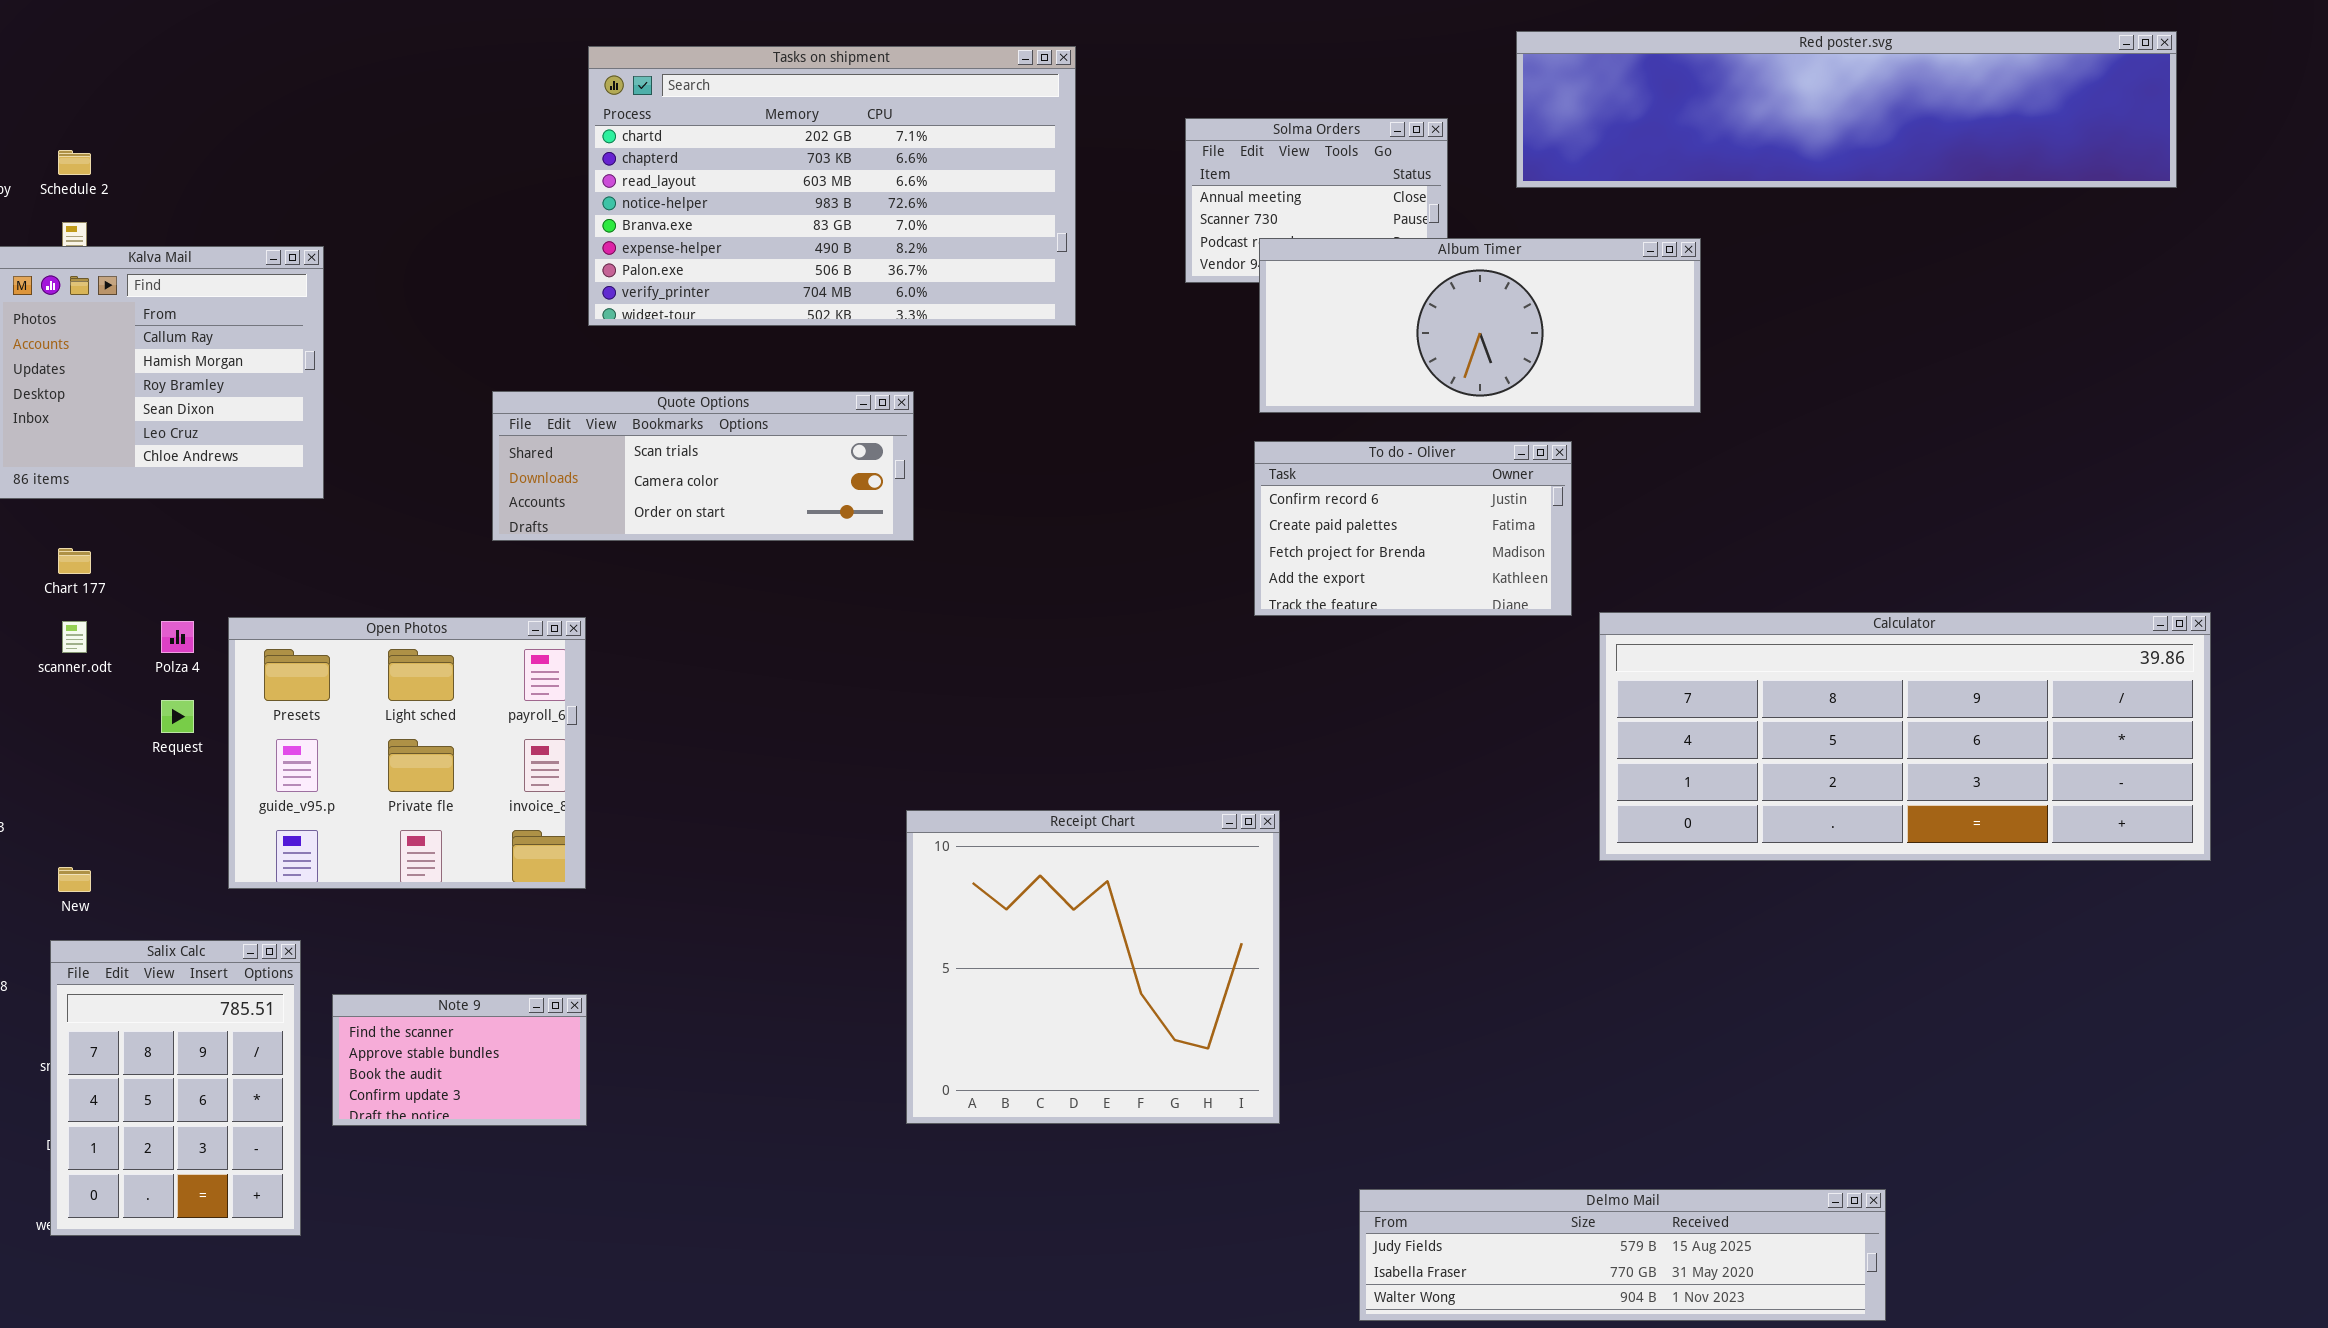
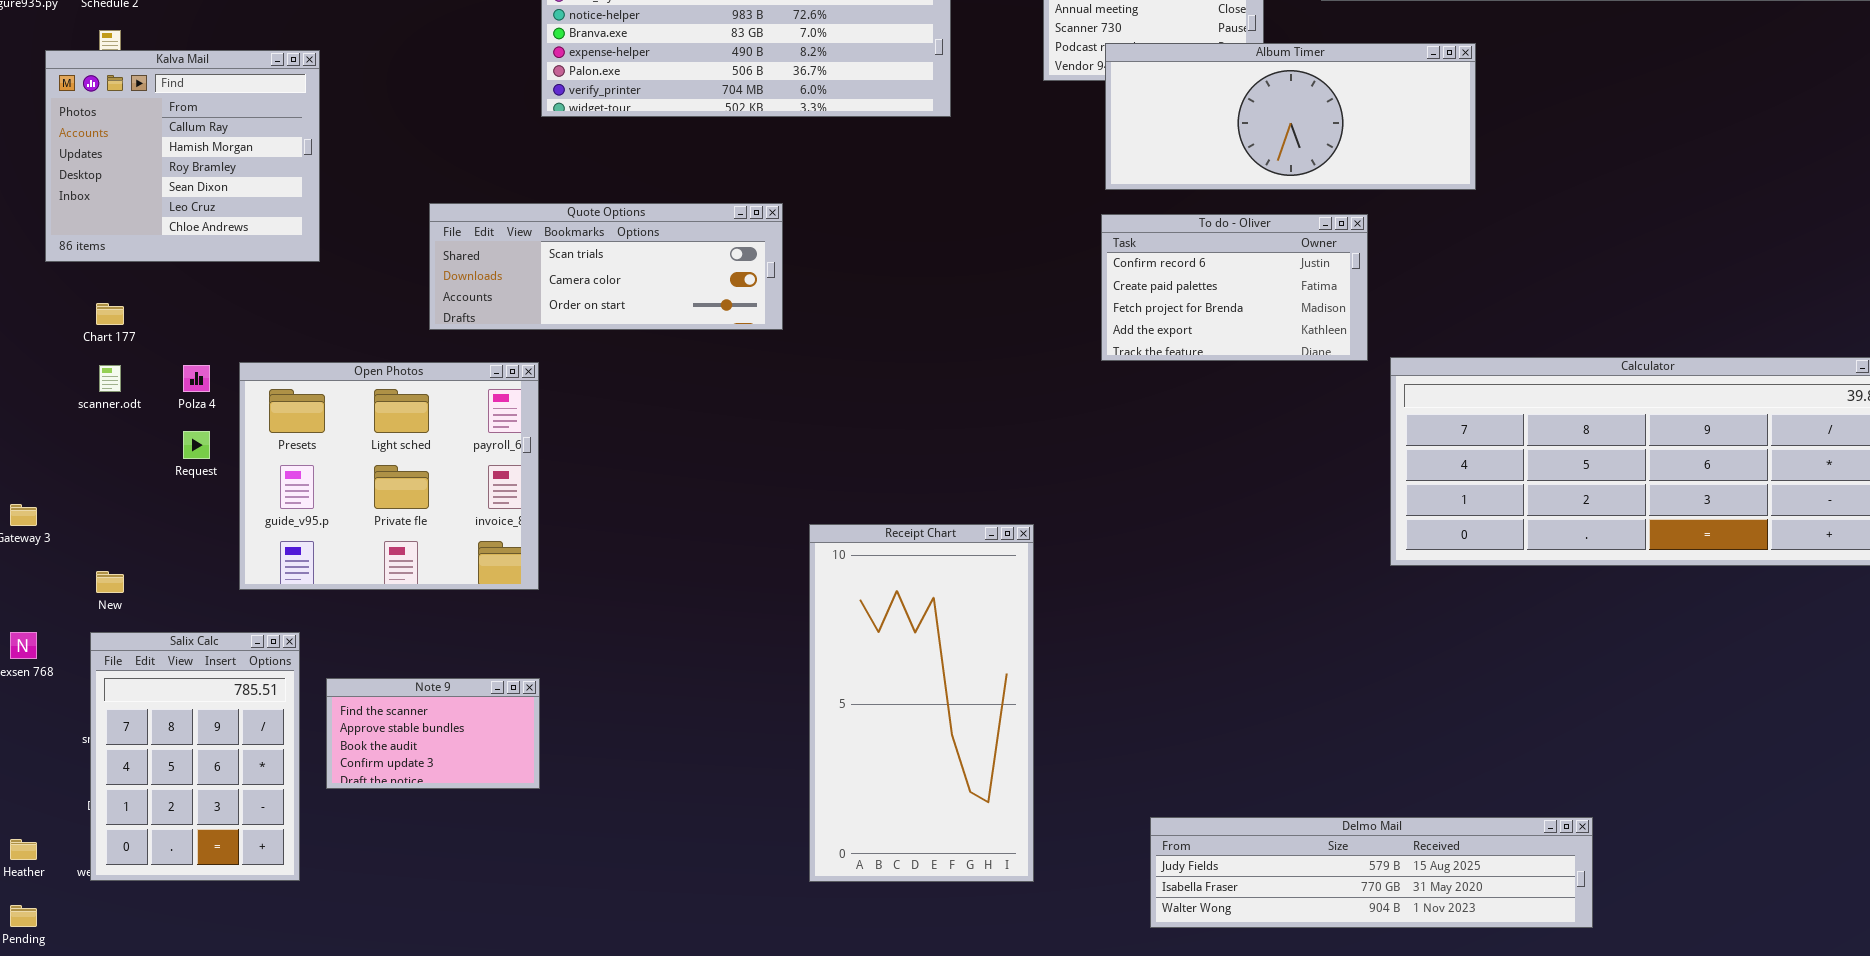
Quote Options: [492,391,914,541] -> [429,203,783,330], moved
Receipt Chart: [906,810,1280,1124] -> [809,524,1034,882], resized
Delmo Mail: [1359,1189,1886,1321] -> [1150,817,1593,928], moved

